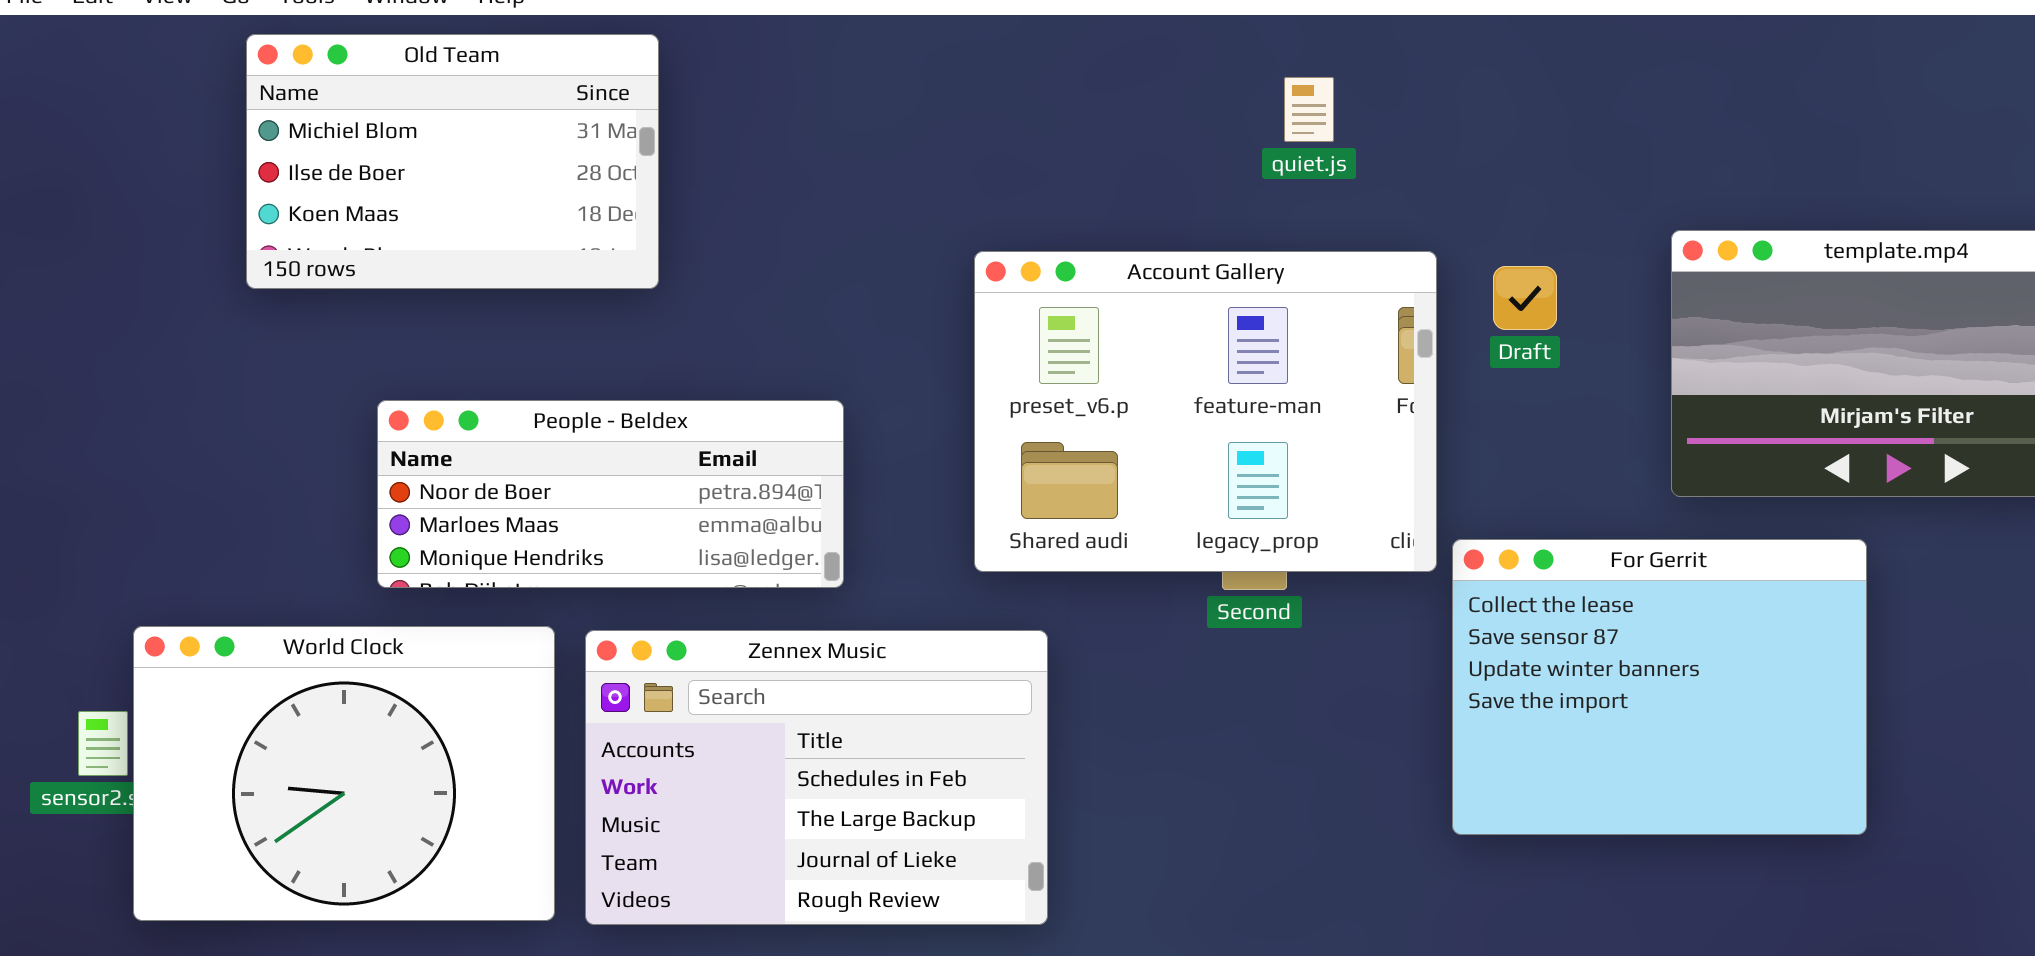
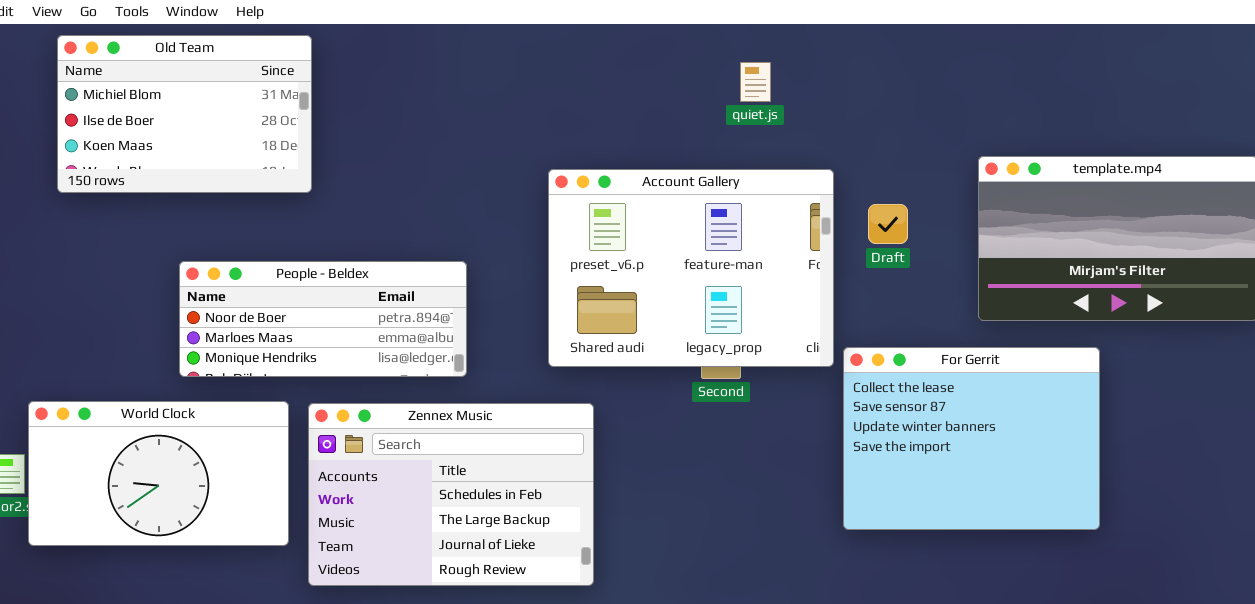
Old Team: [246,34,659,289] -> [57,35,312,193], moved
Draft: [1493,266,1557,330] -> [868,204,908,244], moved
World Clock: [133,626,555,921] -> [28,401,289,546], resized

